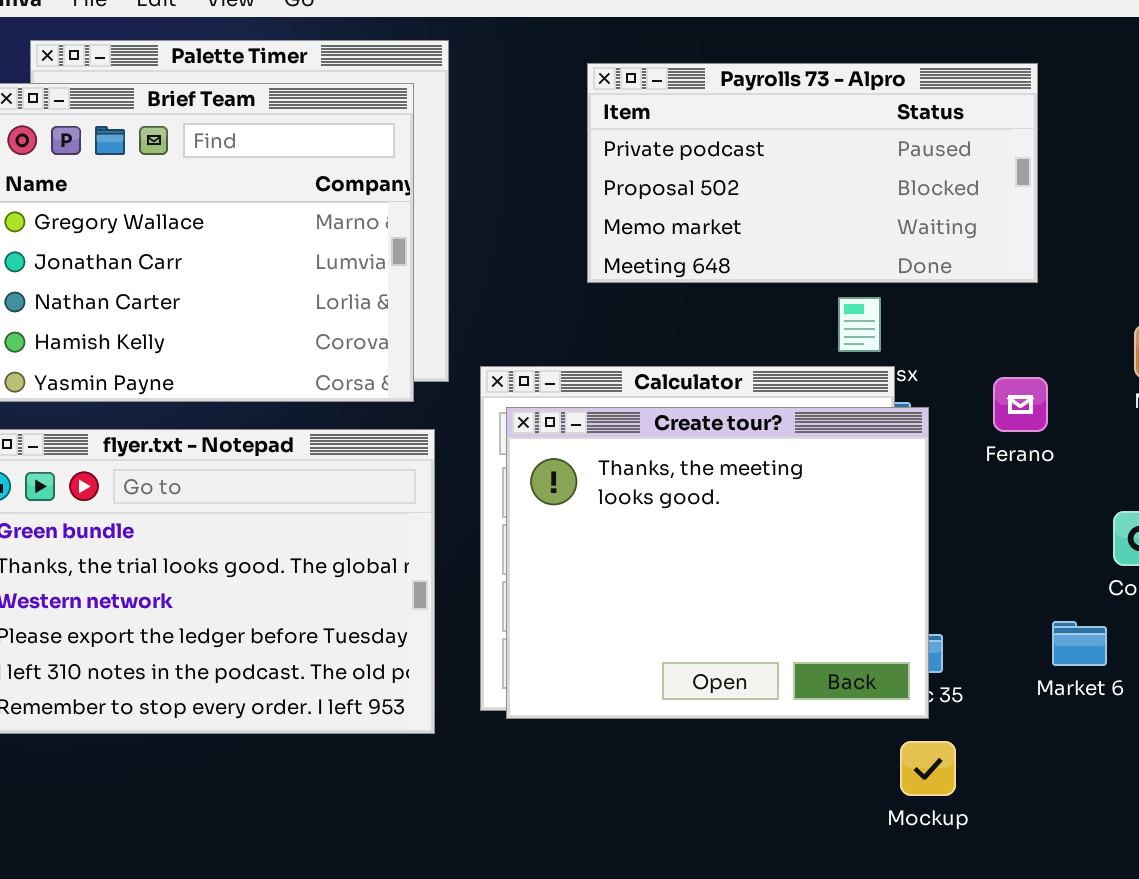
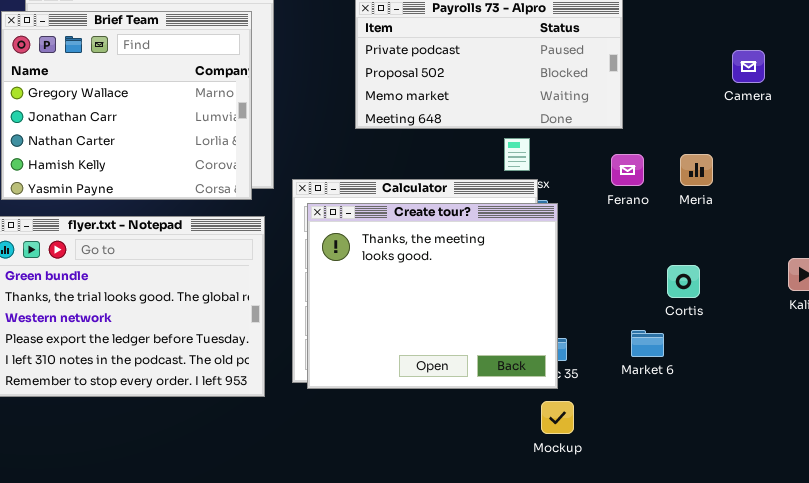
Ferano: [993,377,1048,432] -> [611,154,644,186], moved

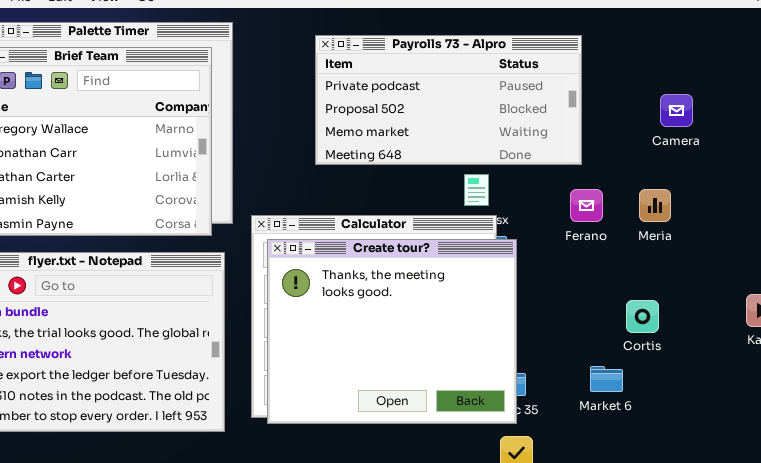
Camera: [732,50,765,83] -> [660,94,693,127], moved

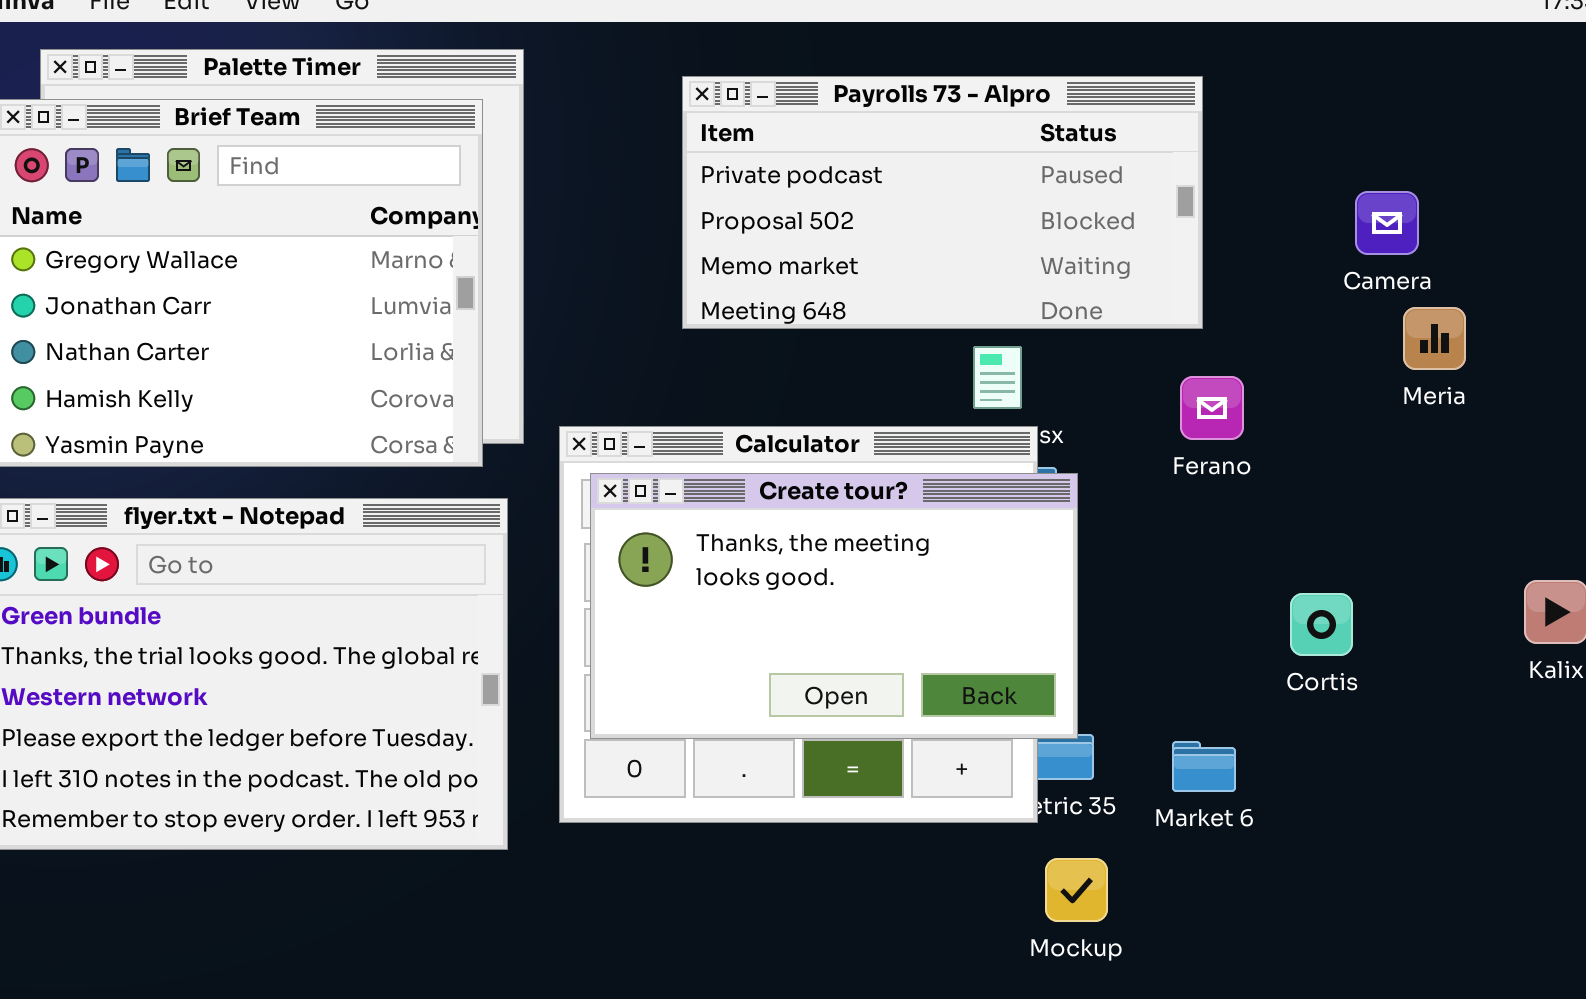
Meria: [639,189,671,222] -> [1403,307,1466,370], moved
Create tour?: [267,239,517,424] -> [590,473,1078,739], resized
Market 6: [590,366,623,392] -> [1172,741,1236,792], moved

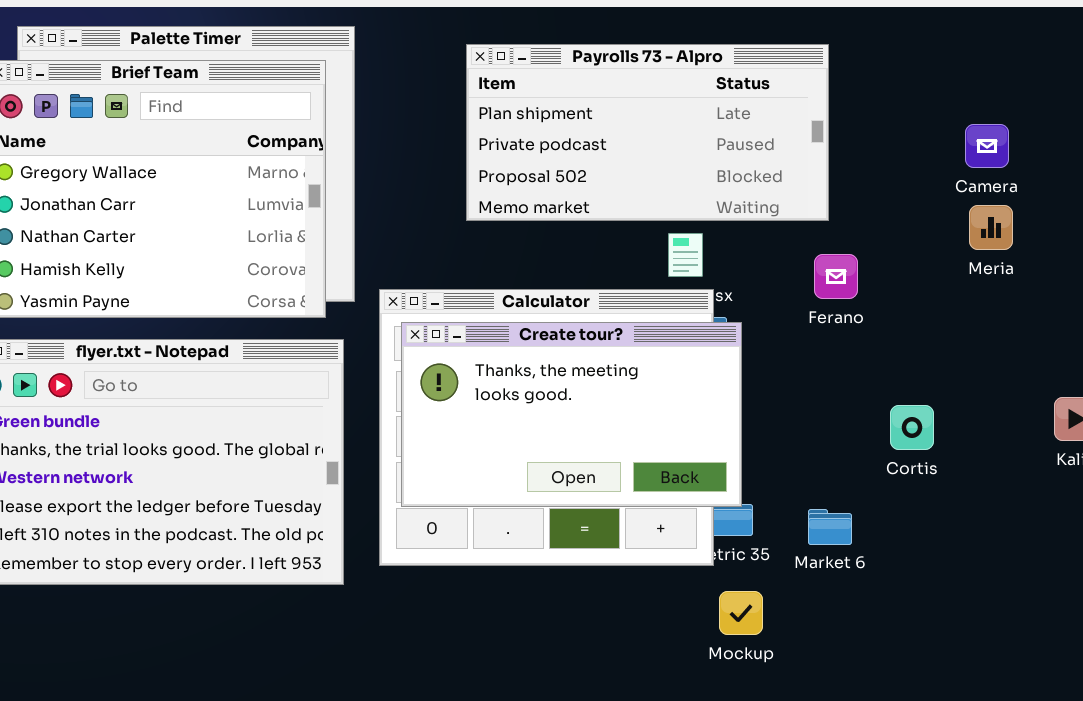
Payrolls 73 - Alpro: [682,76,1203,329] -> [466,44,829,221], scrolled up 1 row
Camera: [1355,191,1419,255] -> [965,124,1009,168], moved

